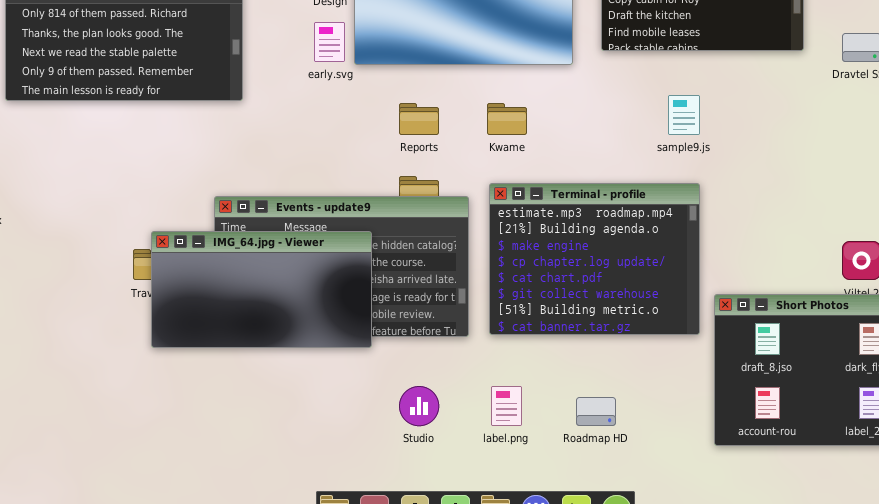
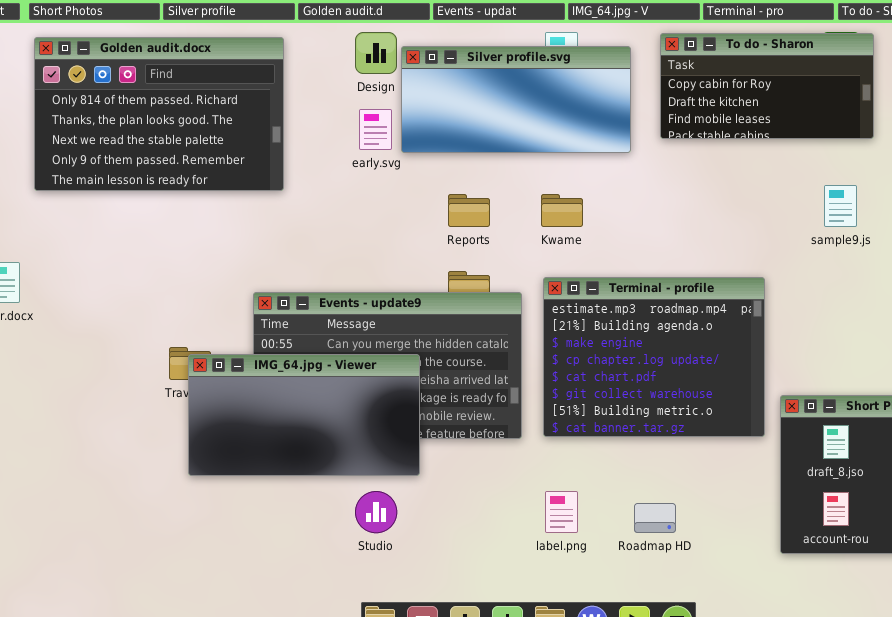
sample9.js: [668,95,700,135] -> [824,185,857,227], moved
IMG_64.jpg - Viewer: [151,231,372,348] -> [188,354,420,476], moved
Studio: [399,386,439,426] -> [355,491,397,533], moved

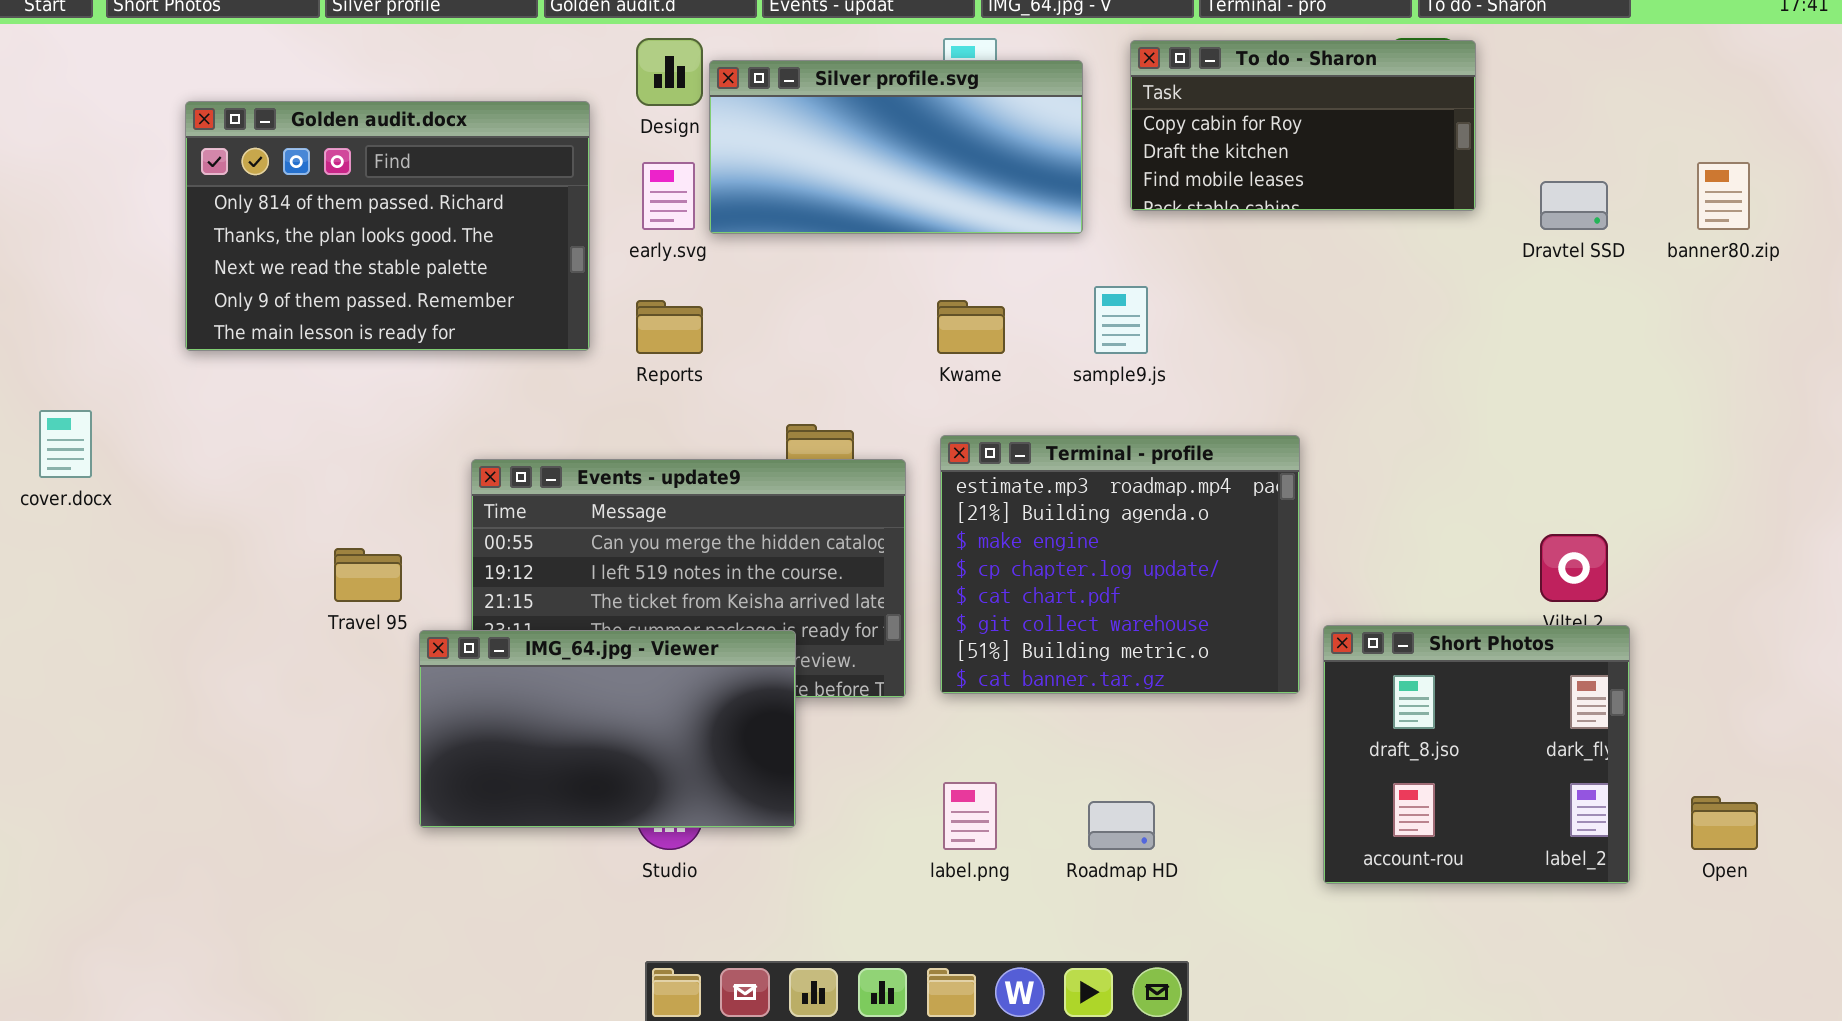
Golden audit.docx: [34,37,284,191] -> [185,101,590,351], moved
sample9.js: [824,185,857,227] -> [1094,286,1148,354], moved
Reports: [448,194,490,227] -> [636,300,703,354], moved
IMG_64.jpg - Viewer: [188,354,420,476] -> [419,630,796,828], moved

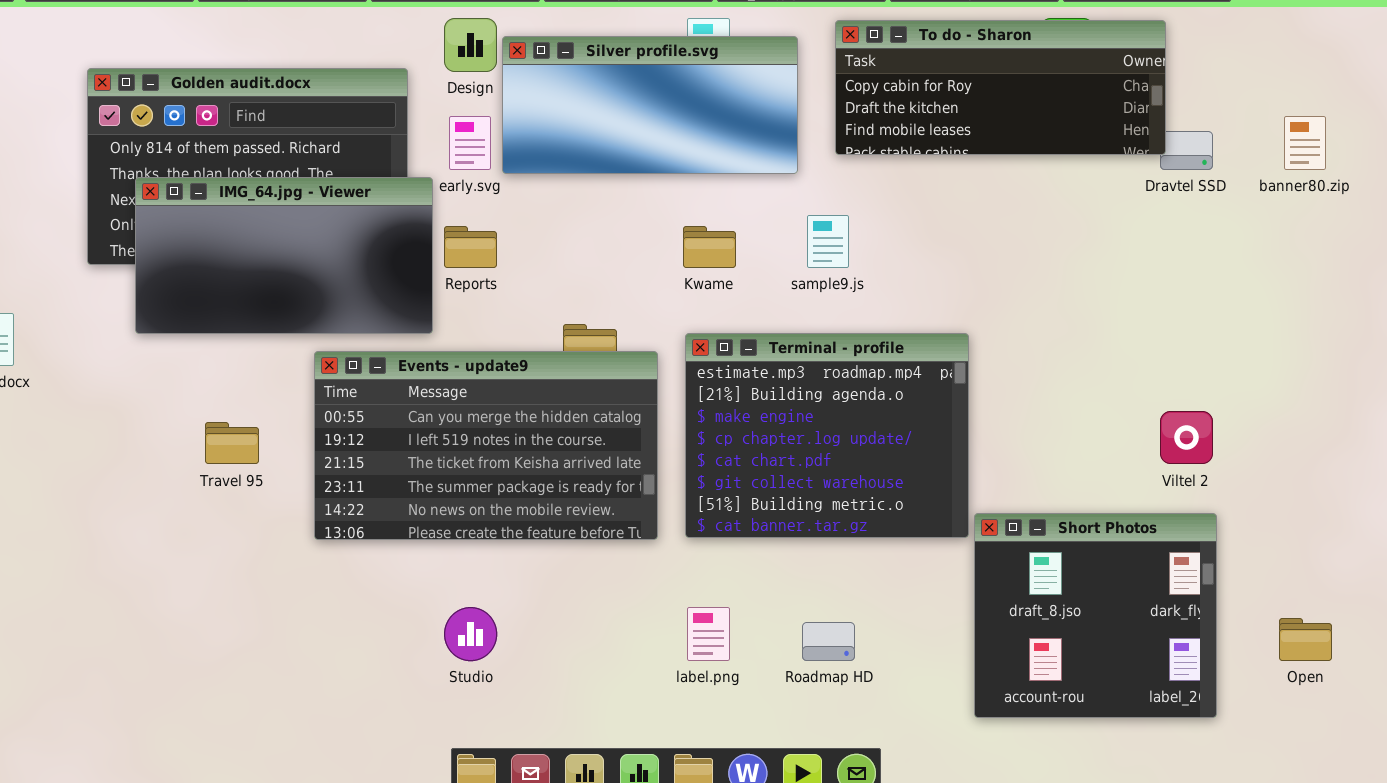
To do - Sharon: [1130,40,1476,211] -> [835,20,1166,155], resized
Short Photos: [1323,625,1630,884] -> [974,513,1217,718], moved
IMG_64.jpg - Viewer: [419,630,796,828] -> [135,177,433,334], moved

